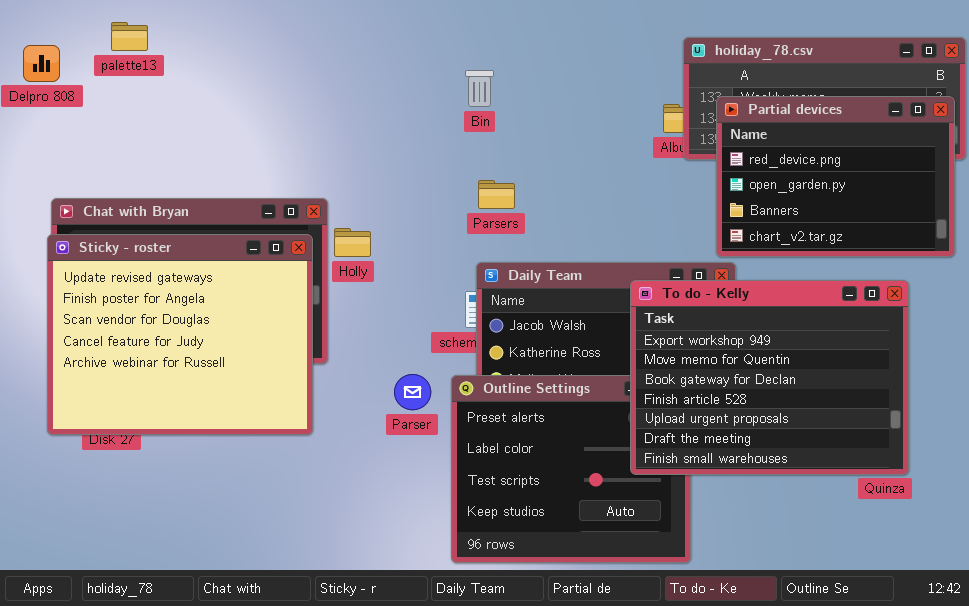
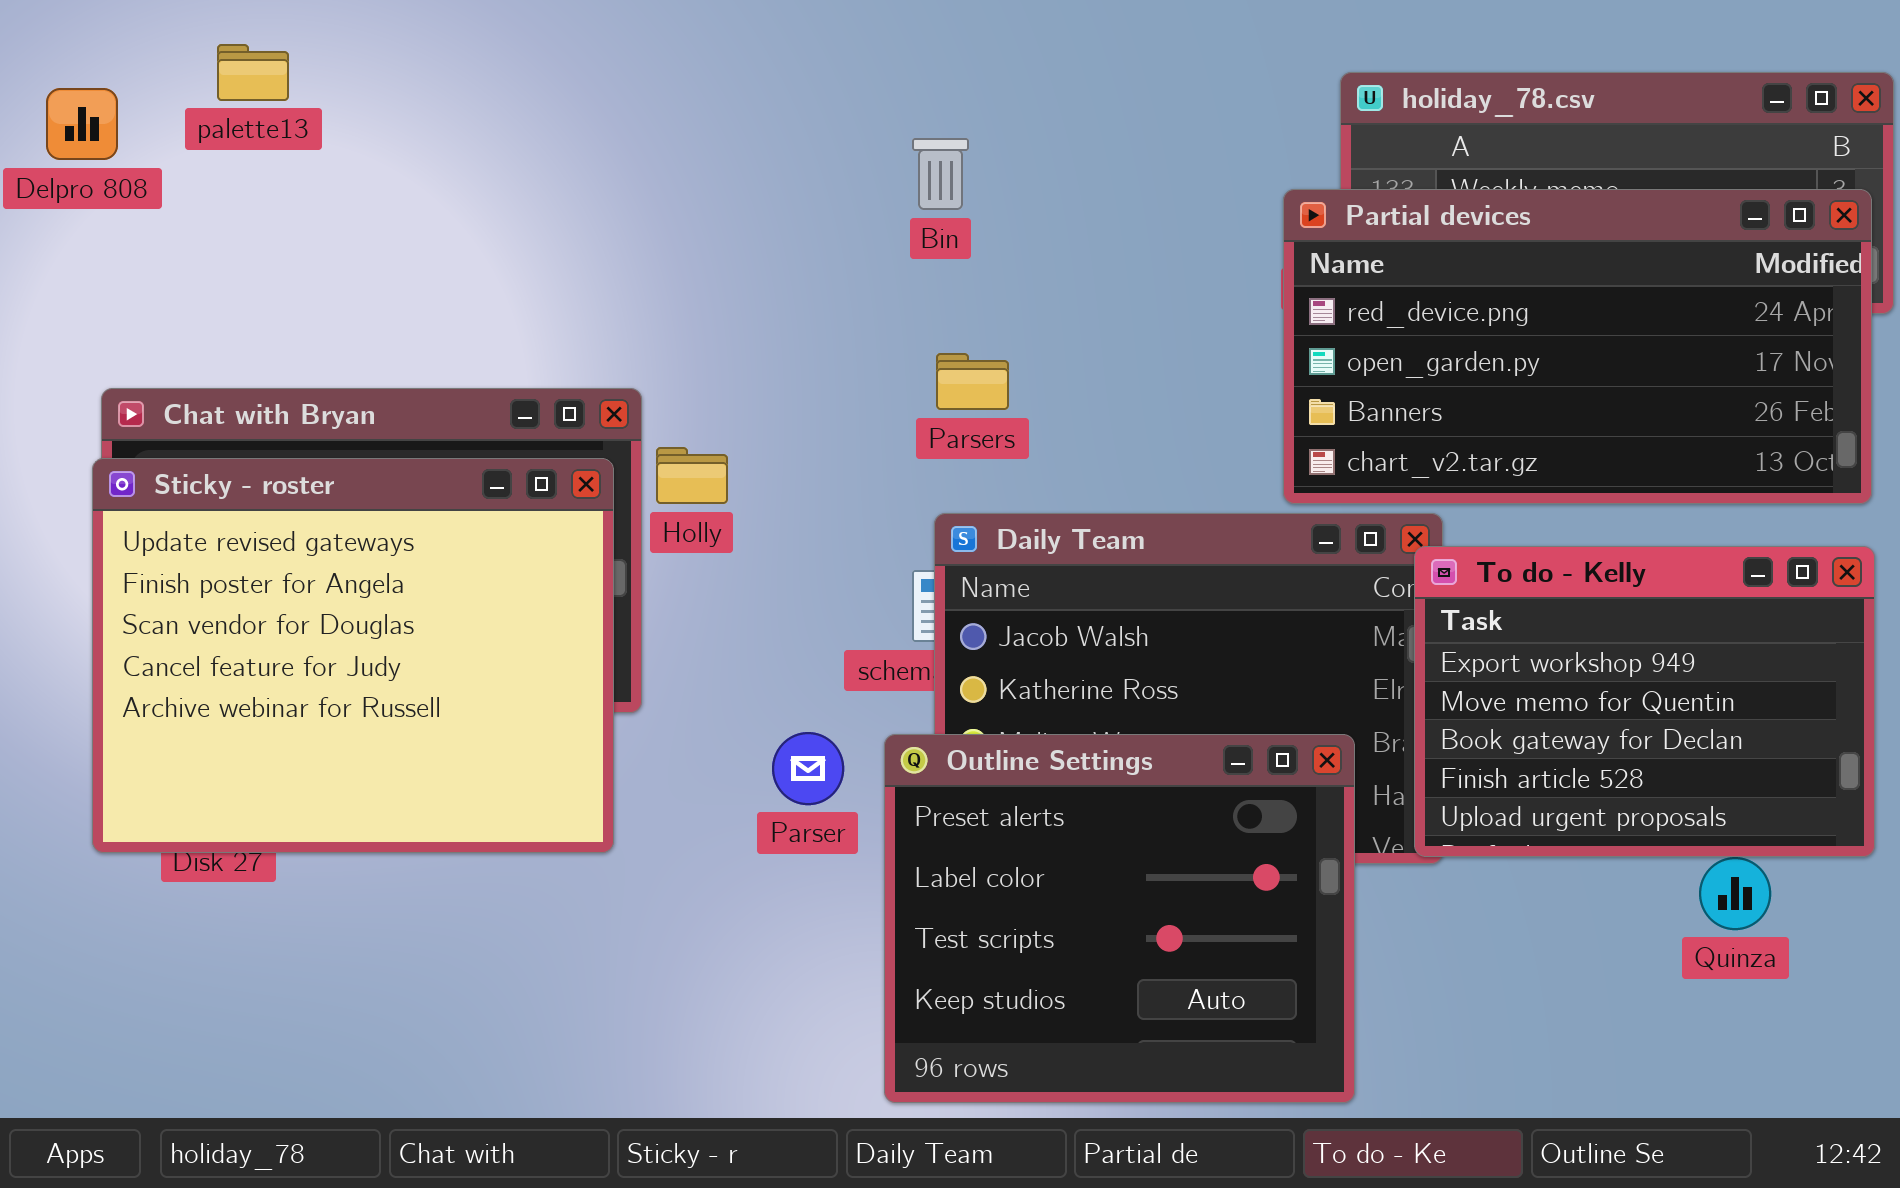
Partial devices: [716,96,955,257] -> [1283,189,1872,504], resized
To do - Kelly: [630,280,909,475] -> [1414,546,1875,857], moved, resized

